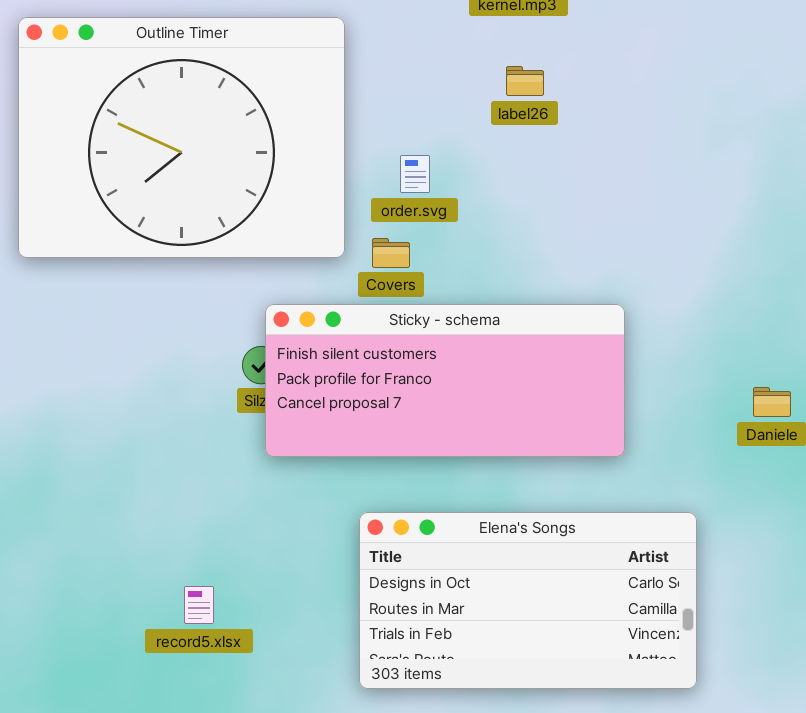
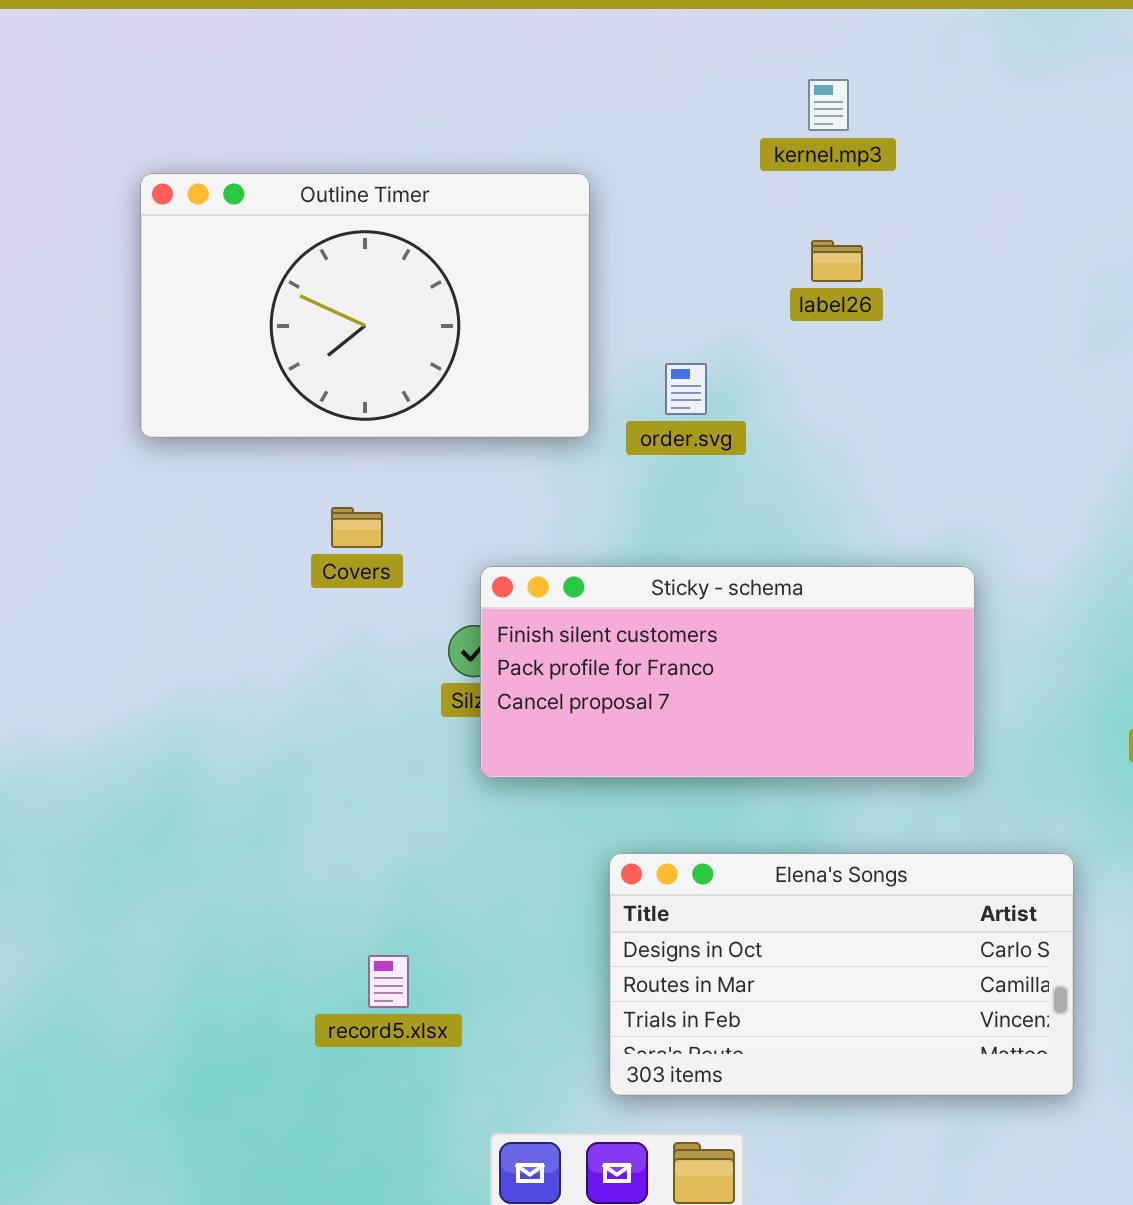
Outline Timer: [18,17,345,258] -> [140,173,590,438], resized
Covers: [372,238,410,268] -> [331,507,383,548], moved

